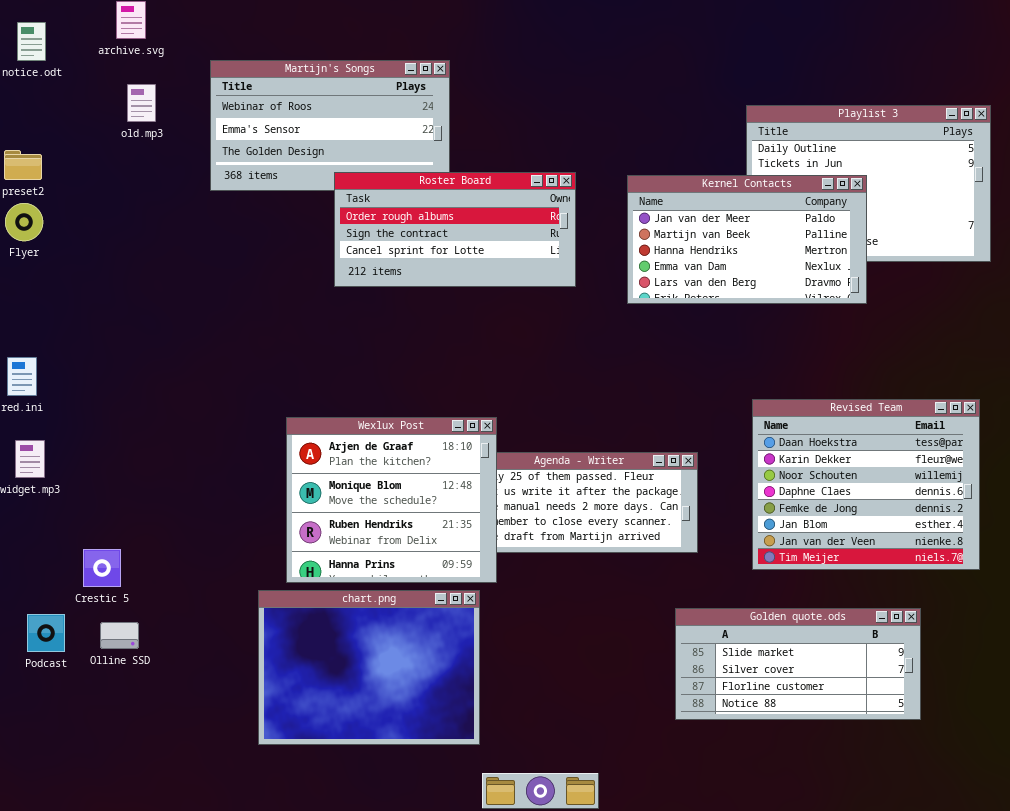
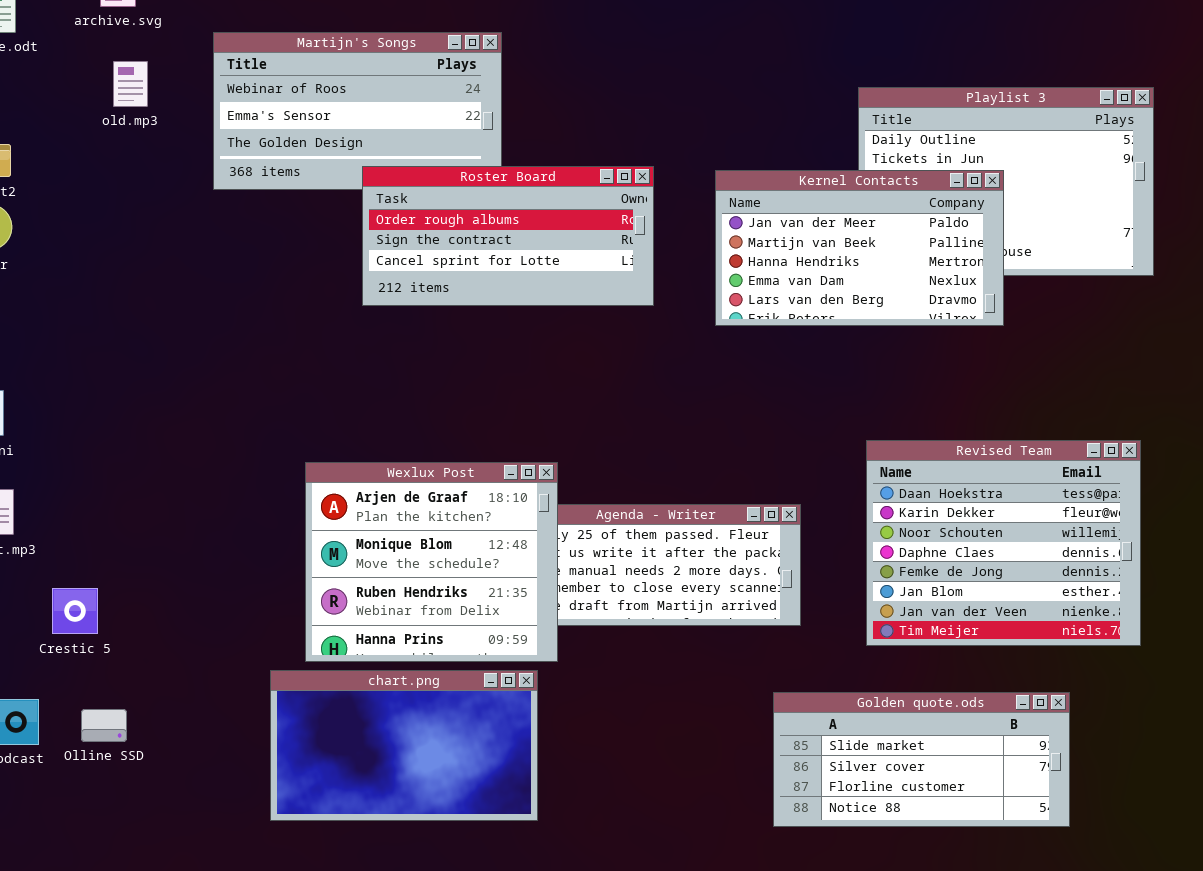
Crestic 5: [83,549,121,587] -> [52,588,98,634], moved
chart.png: [258,590,480,745] -> [270,670,538,821], resized

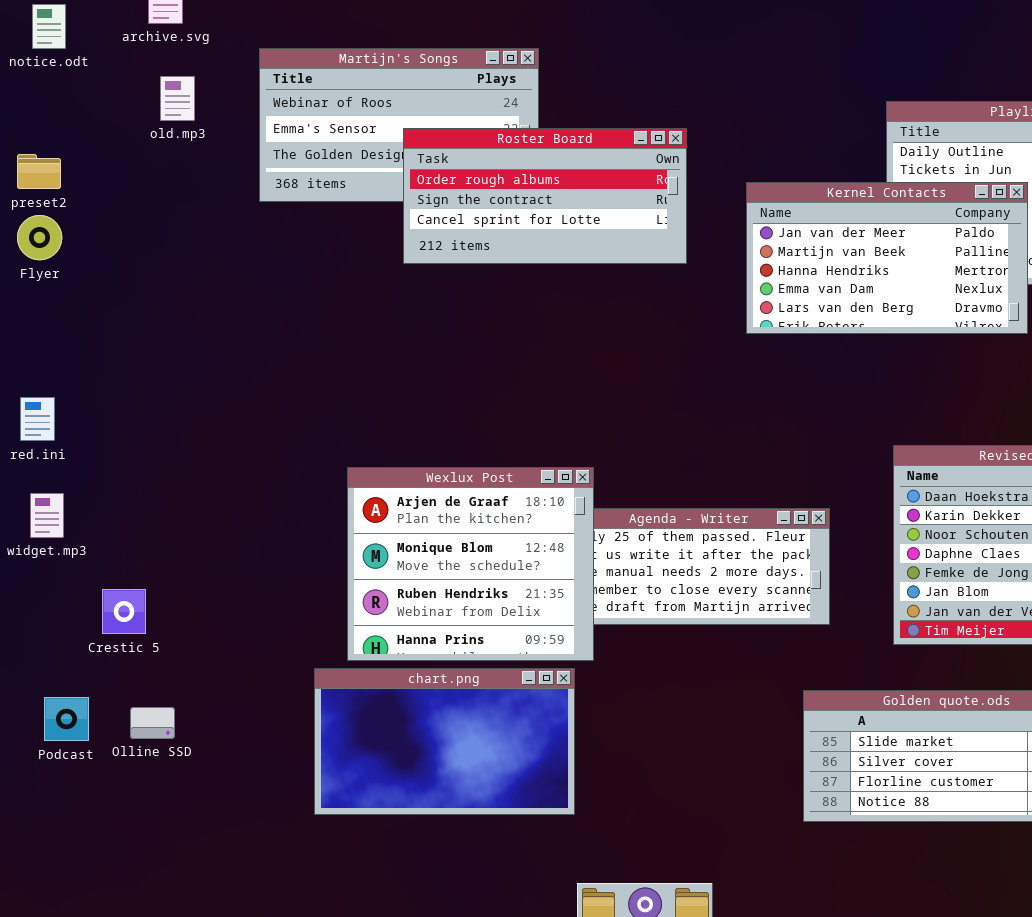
Roster Board: [362,166,654,306] -> [403,128,687,264], moved

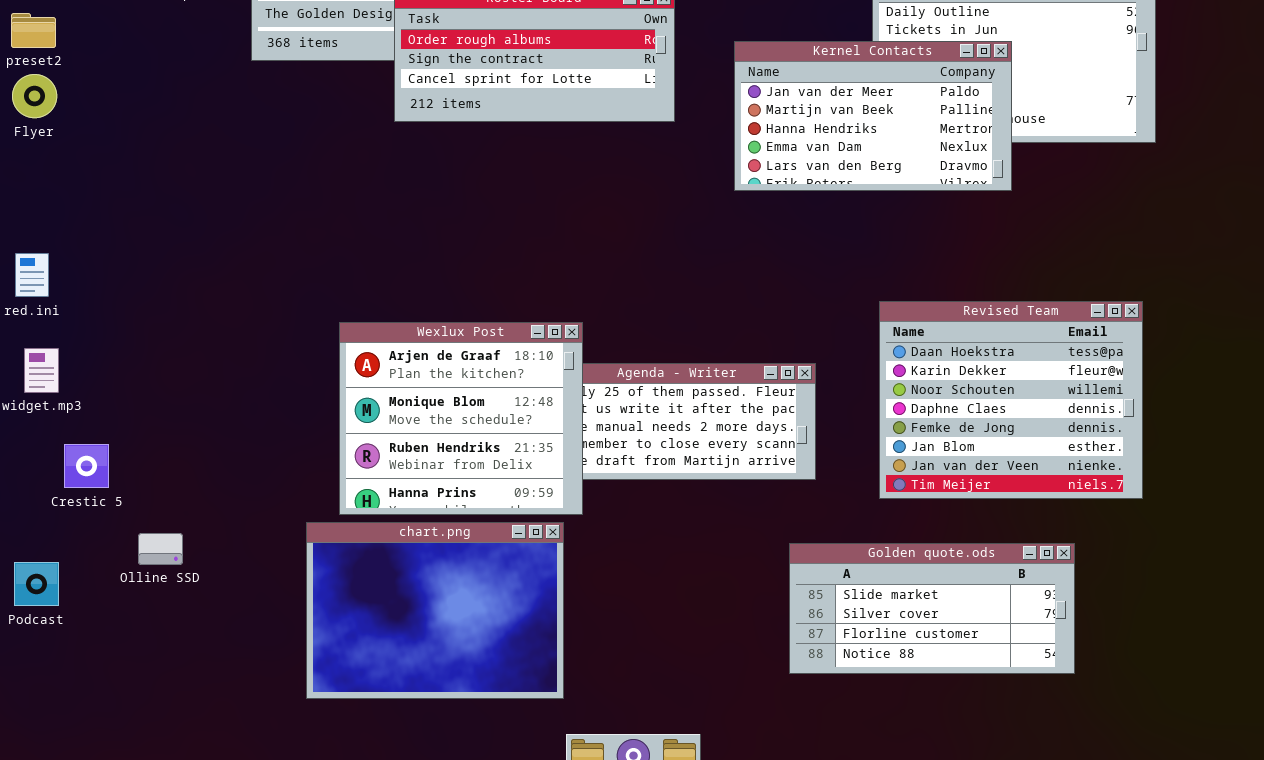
Crestic 5: [102,589,146,634] -> [64,444,109,488], moved
chart.png: [314,668,575,815] -> [306,522,564,699], resized
Podcast: [44,697,89,741] -> [14,562,59,606], moved
Olline SSD: [130,707,175,739] -> [138,533,183,565], moved

